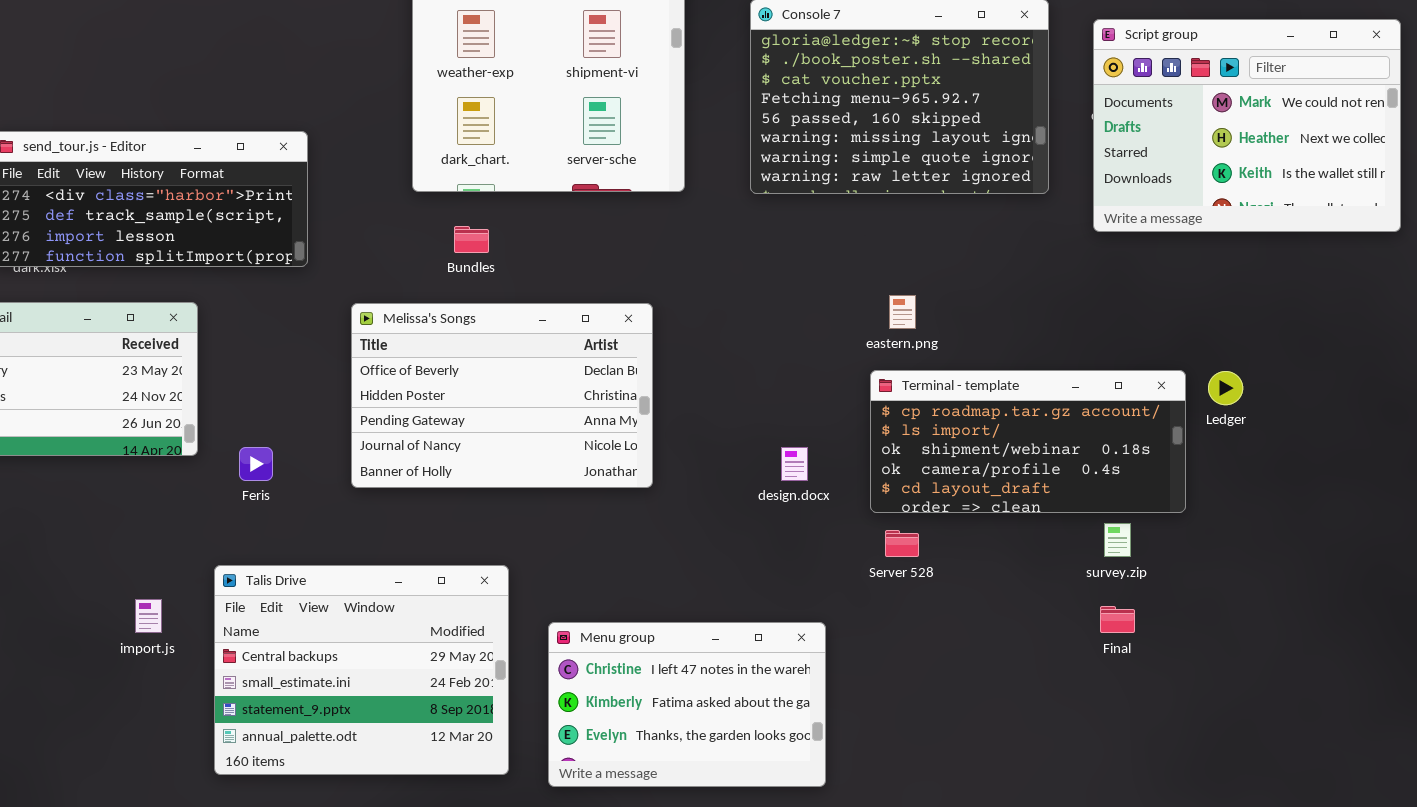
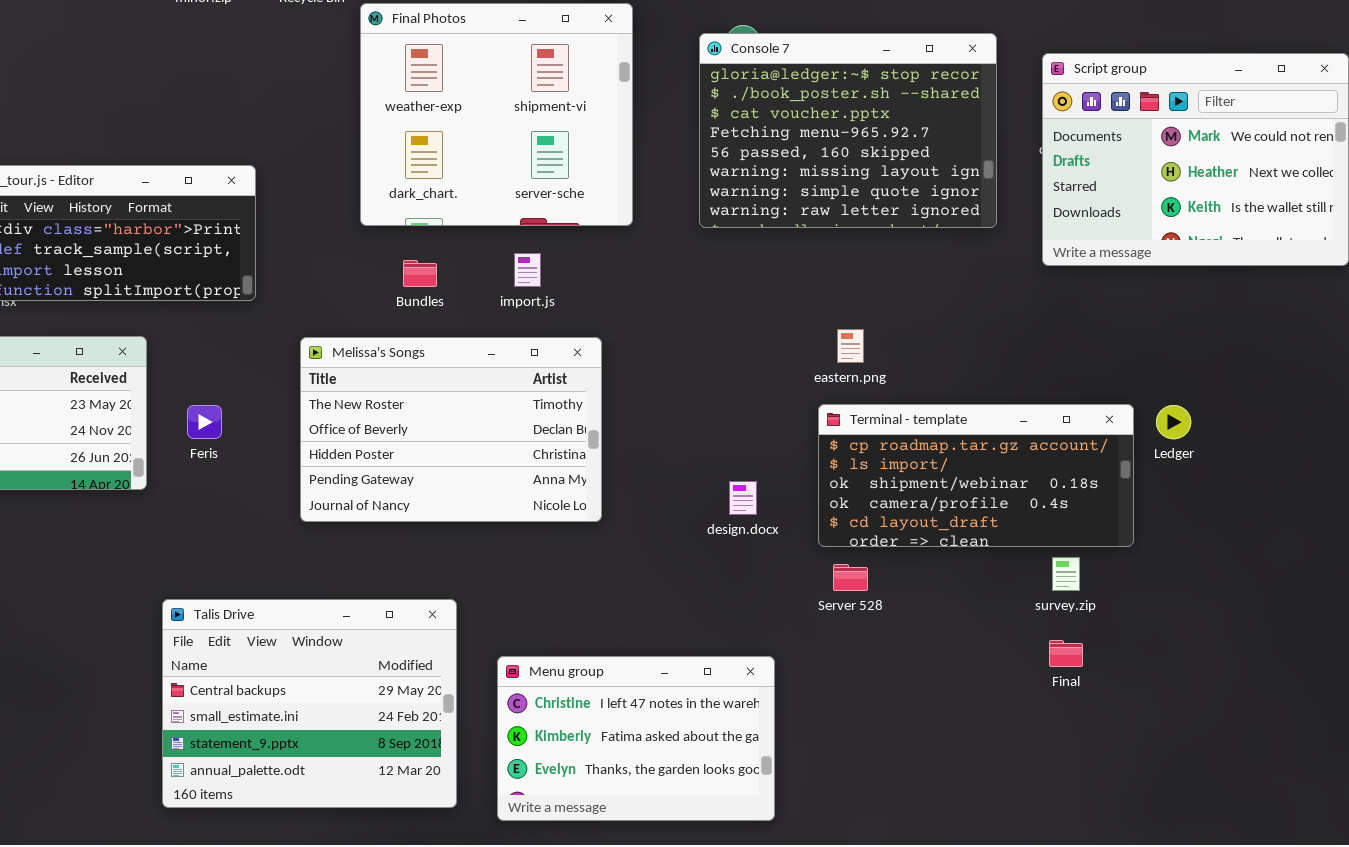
Melissa's Songs: [351,303,653,488] -> [300,337,602,522], scrolled up 1 row
Feris: [239,447,273,481] -> [187,405,222,439], moved
import.js: [135,599,162,633] -> [514,253,541,287], moved

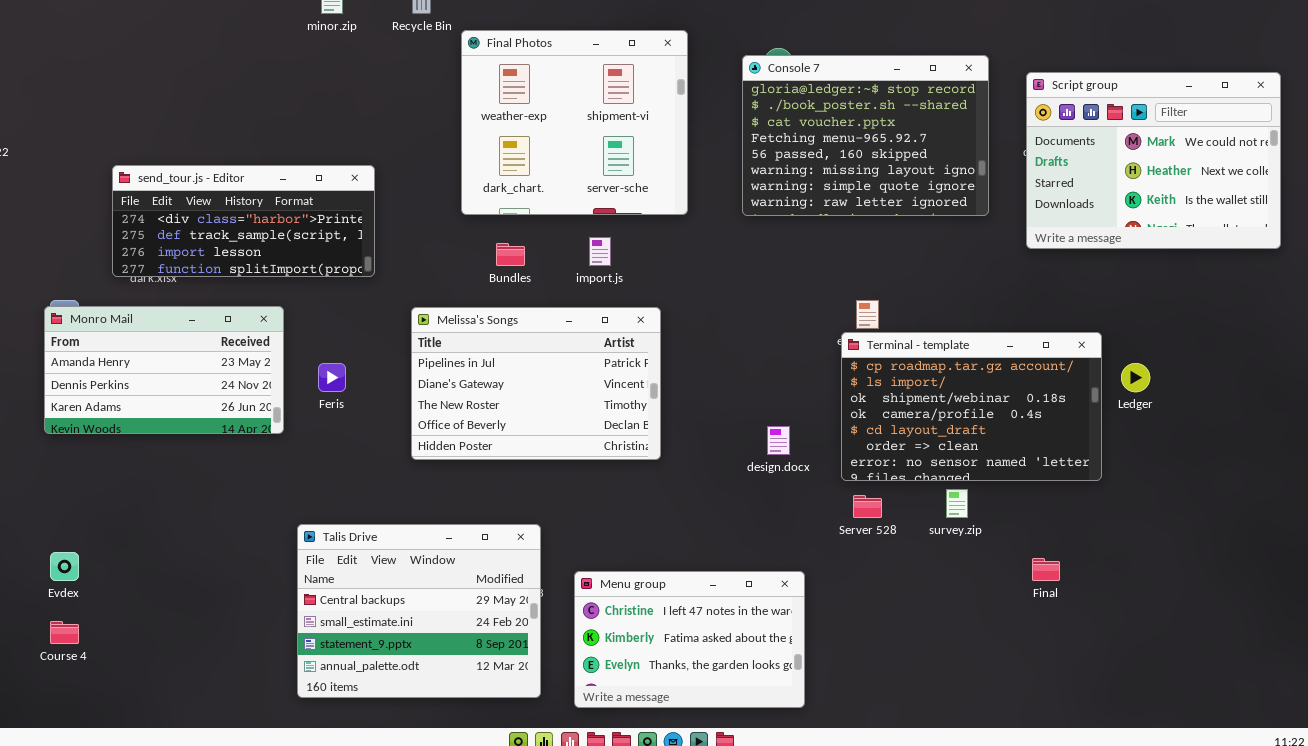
Melissa's Songs: [300,337,602,522] -> [411,307,661,460], scrolled up 2 rows
Terminal - template: [818,404,1134,547] -> [841,332,1102,481], resized
survey.zip: [1052,557,1080,591] -> [946,489,968,518], moved

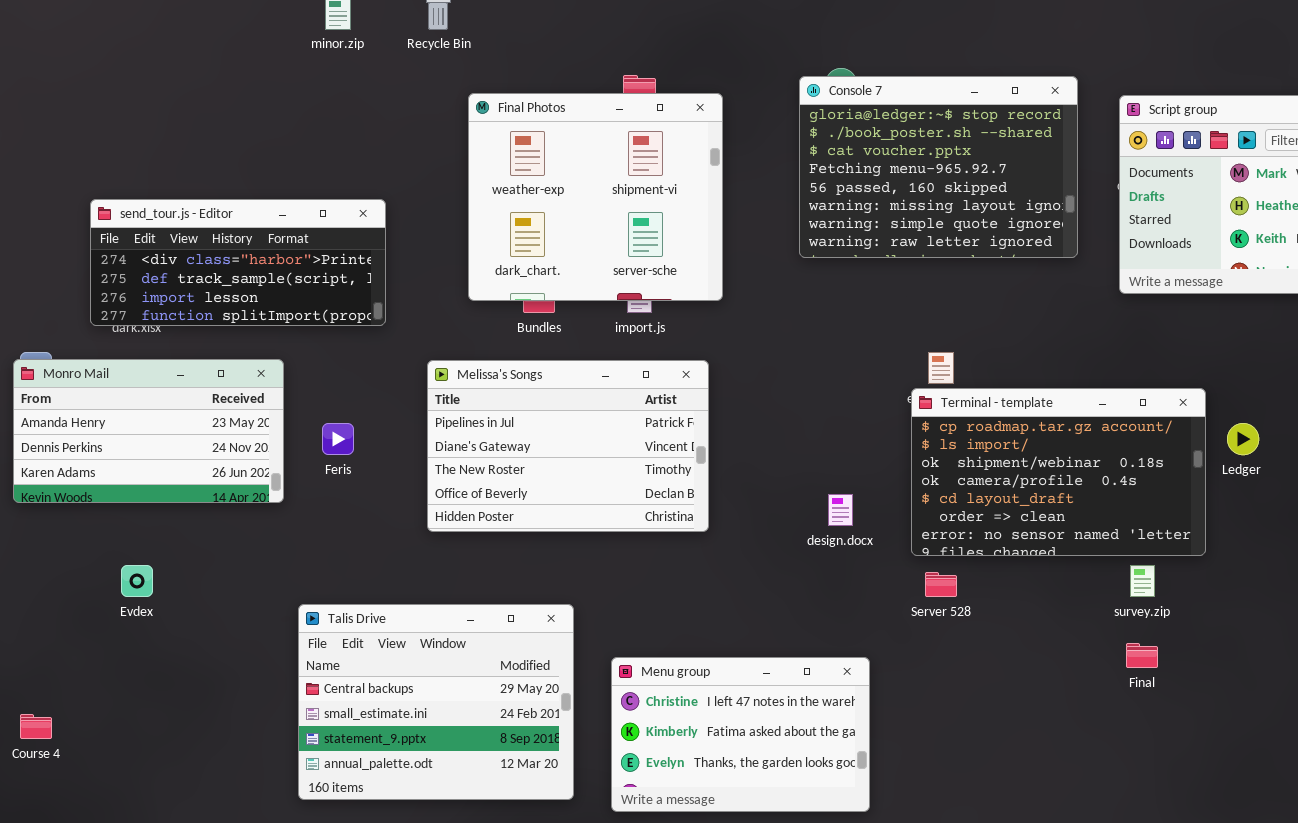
Final Photos: [461,30,688,215] -> [468,93,723,301], moved
survey.zip: [946,489,968,518] -> [1130,565,1155,597], moved
Evdex: [50,552,79,581] -> [121,565,153,597], moved

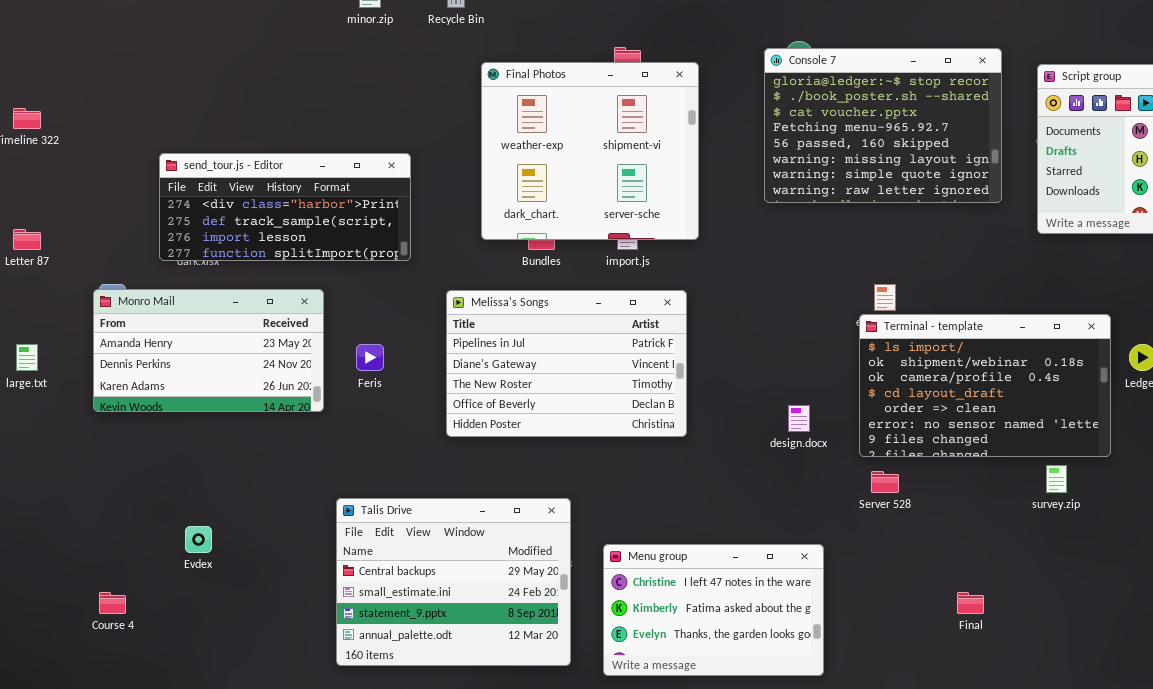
Terminal - template: [911,388,1206,556] -> [859,314,1111,457], scrolled down 1 row
Evdex: [121,565,153,597] -> [185,526,212,553], moved
Final: [1126,643,1158,668] -> [957,592,984,614], moved

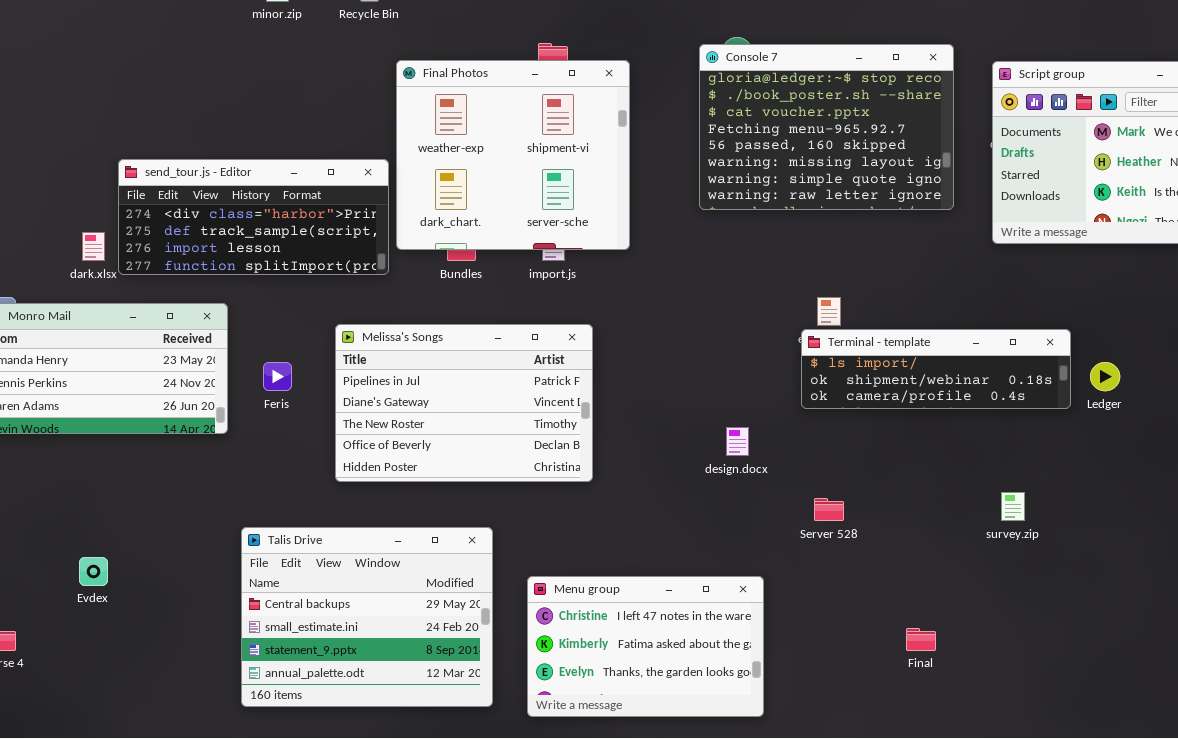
send_tour.js - Editor: [159,153,411,261] -> [118,159,389,275], moved
Melissa's Songs: [446,290,687,437] -> [335,324,593,482], moved
Terminal - template: [859,314,1111,457] -> [801,329,1071,409], resized

